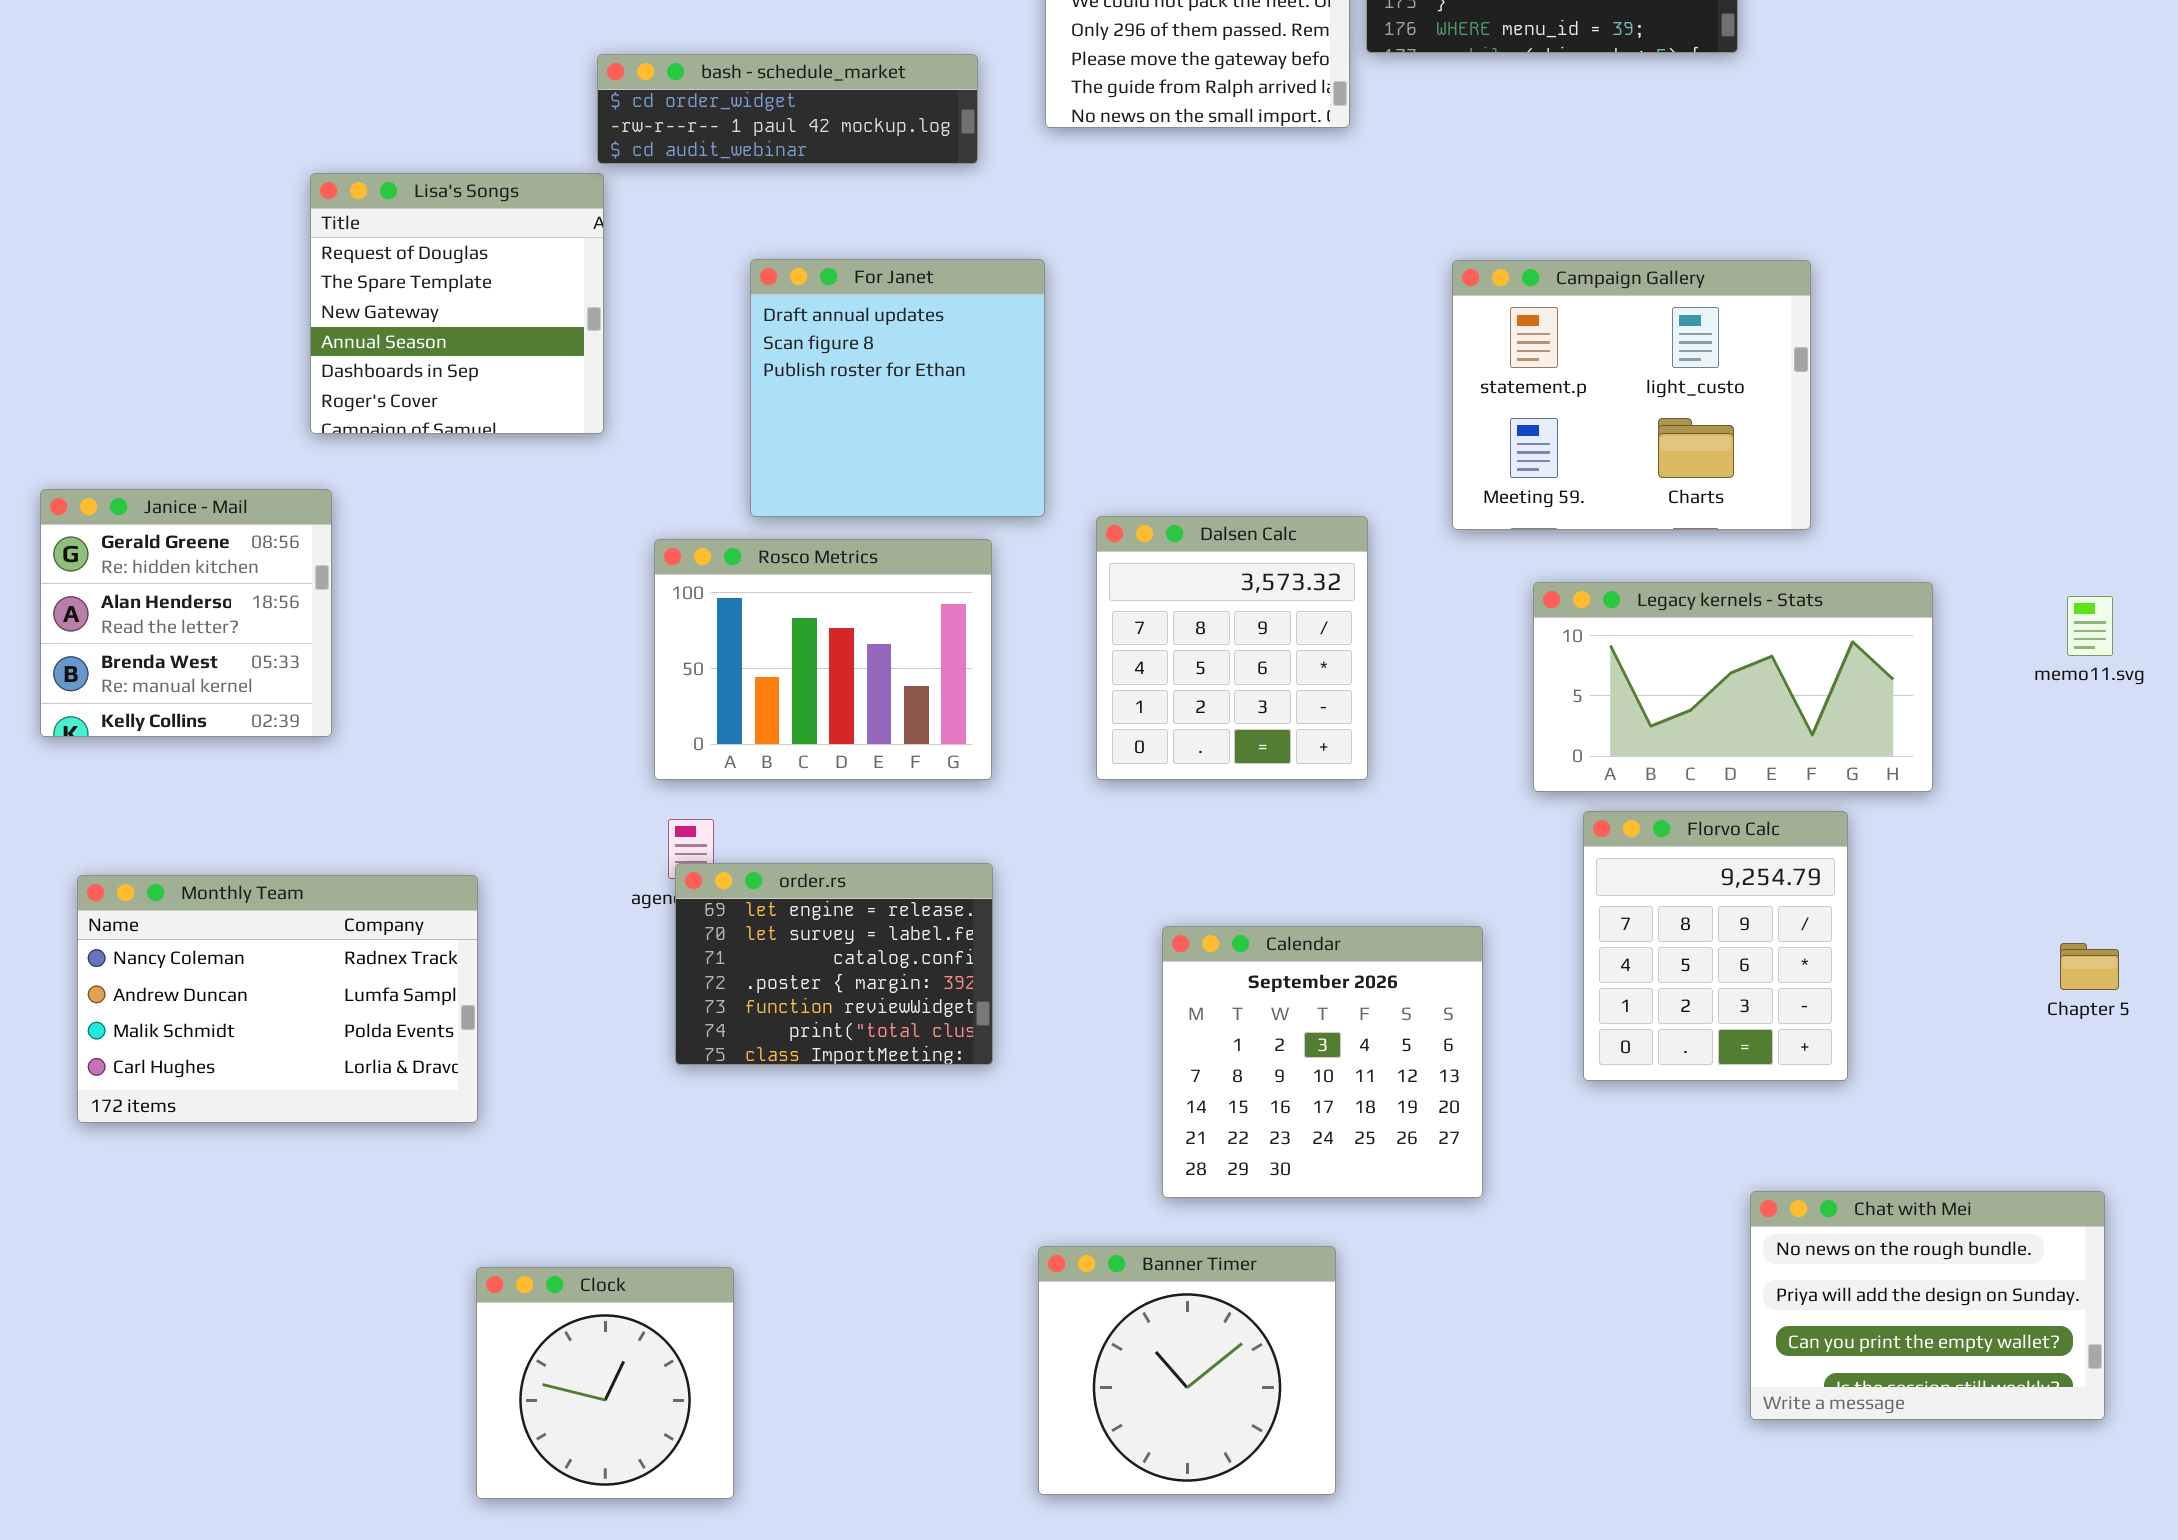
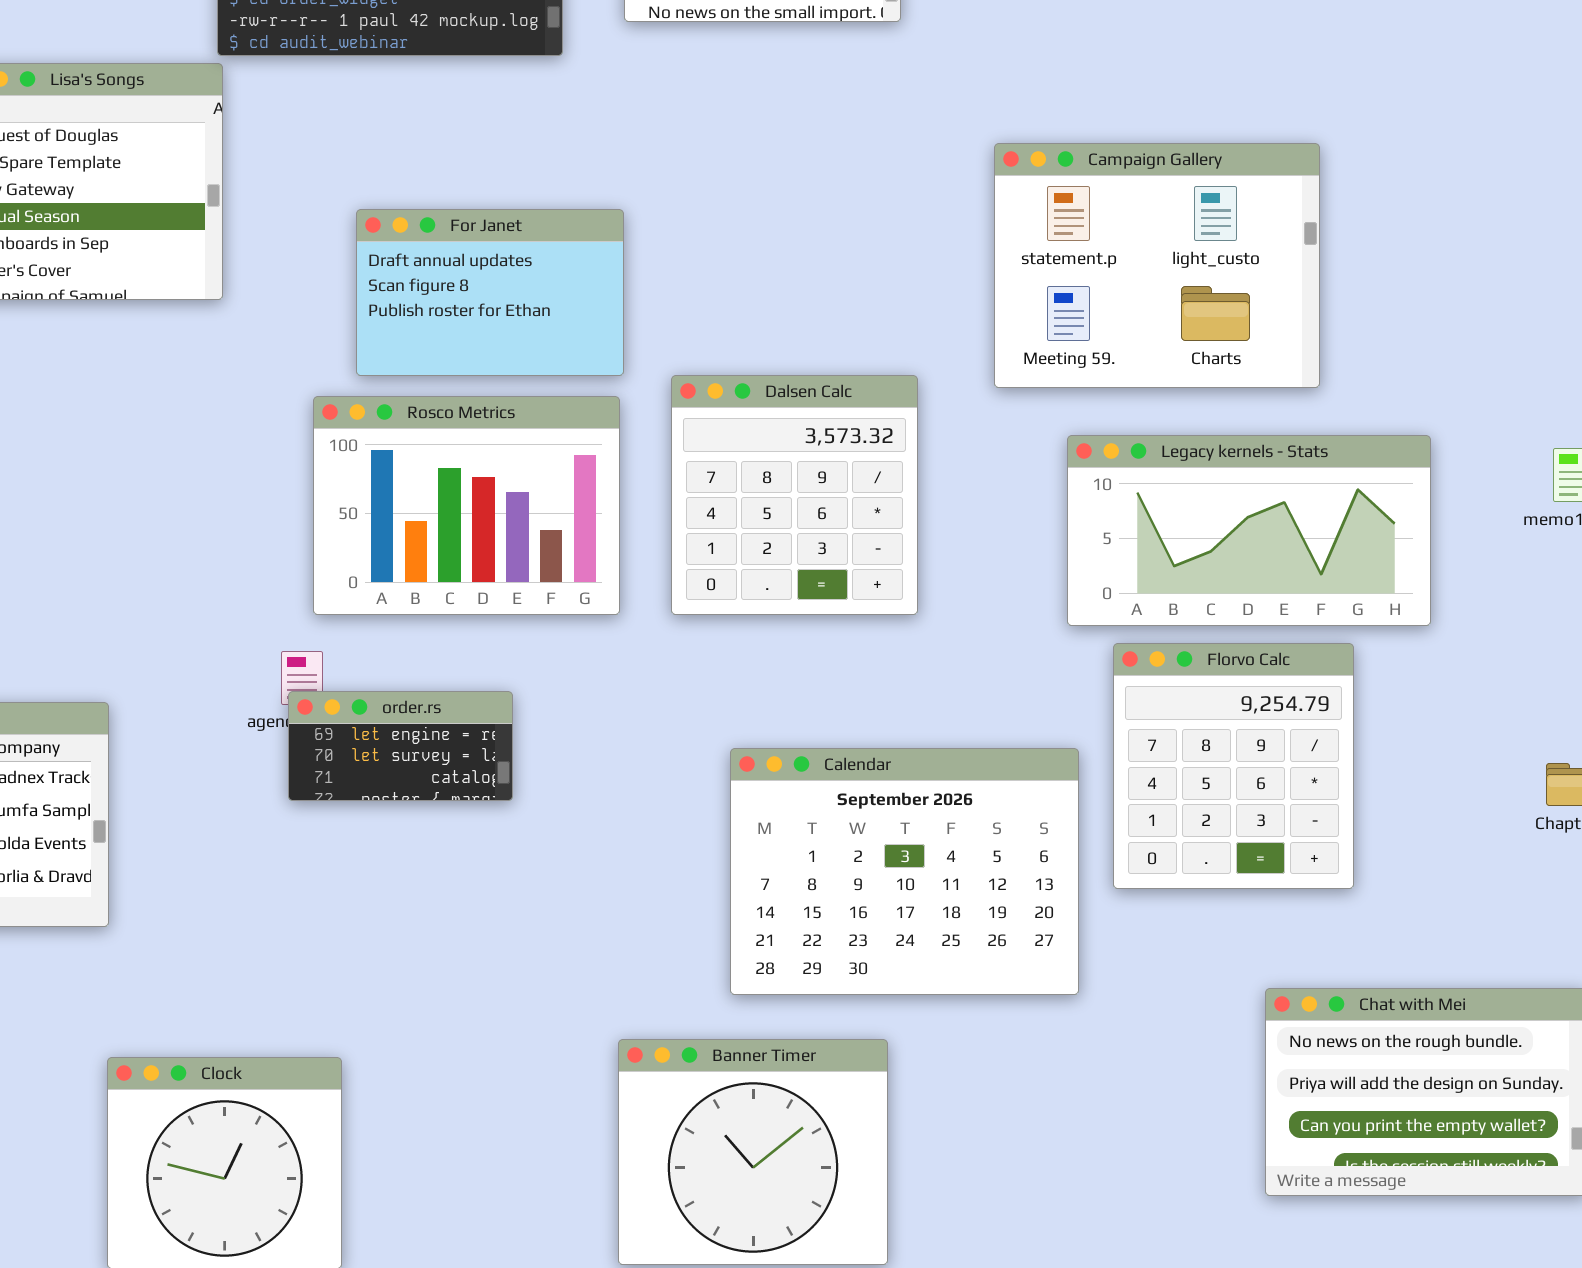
For Janet: [750,259,1045,517] -> [356,209,624,376], resized
Rosco Metrics: [654,539,992,780] -> [313,396,620,615], moved
order.rs: [675,863,993,1065] -> [288,691,513,801], resized
Calendar: [1162,926,1483,1198] -> [730,748,1079,995], resized

